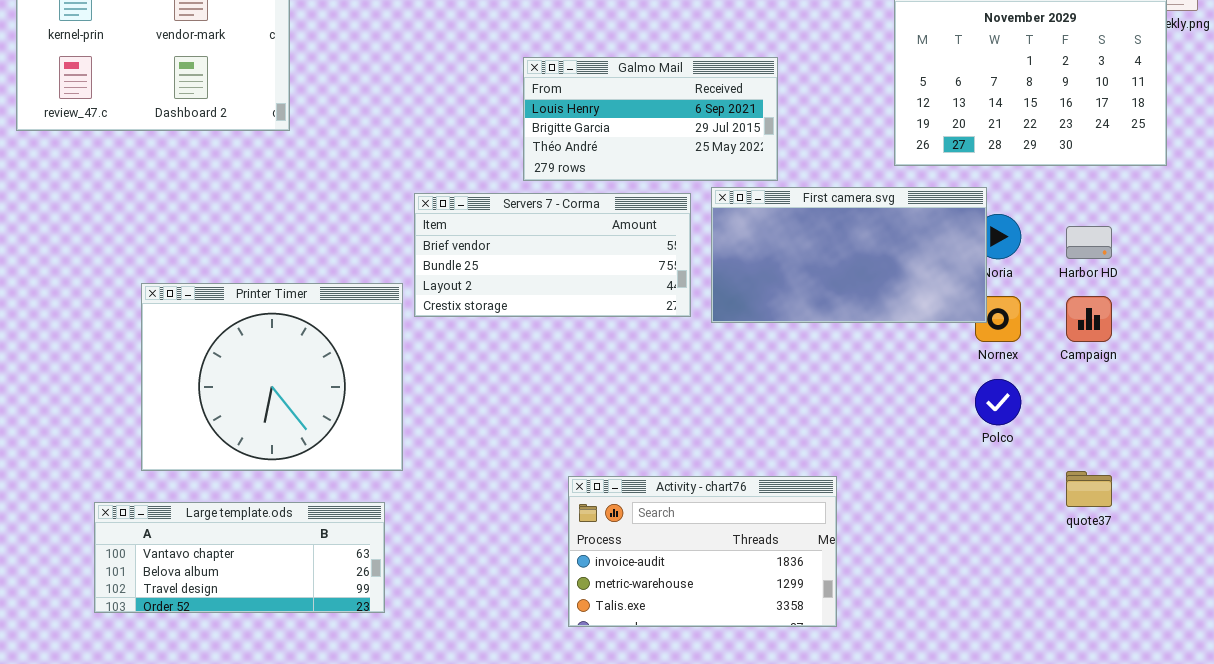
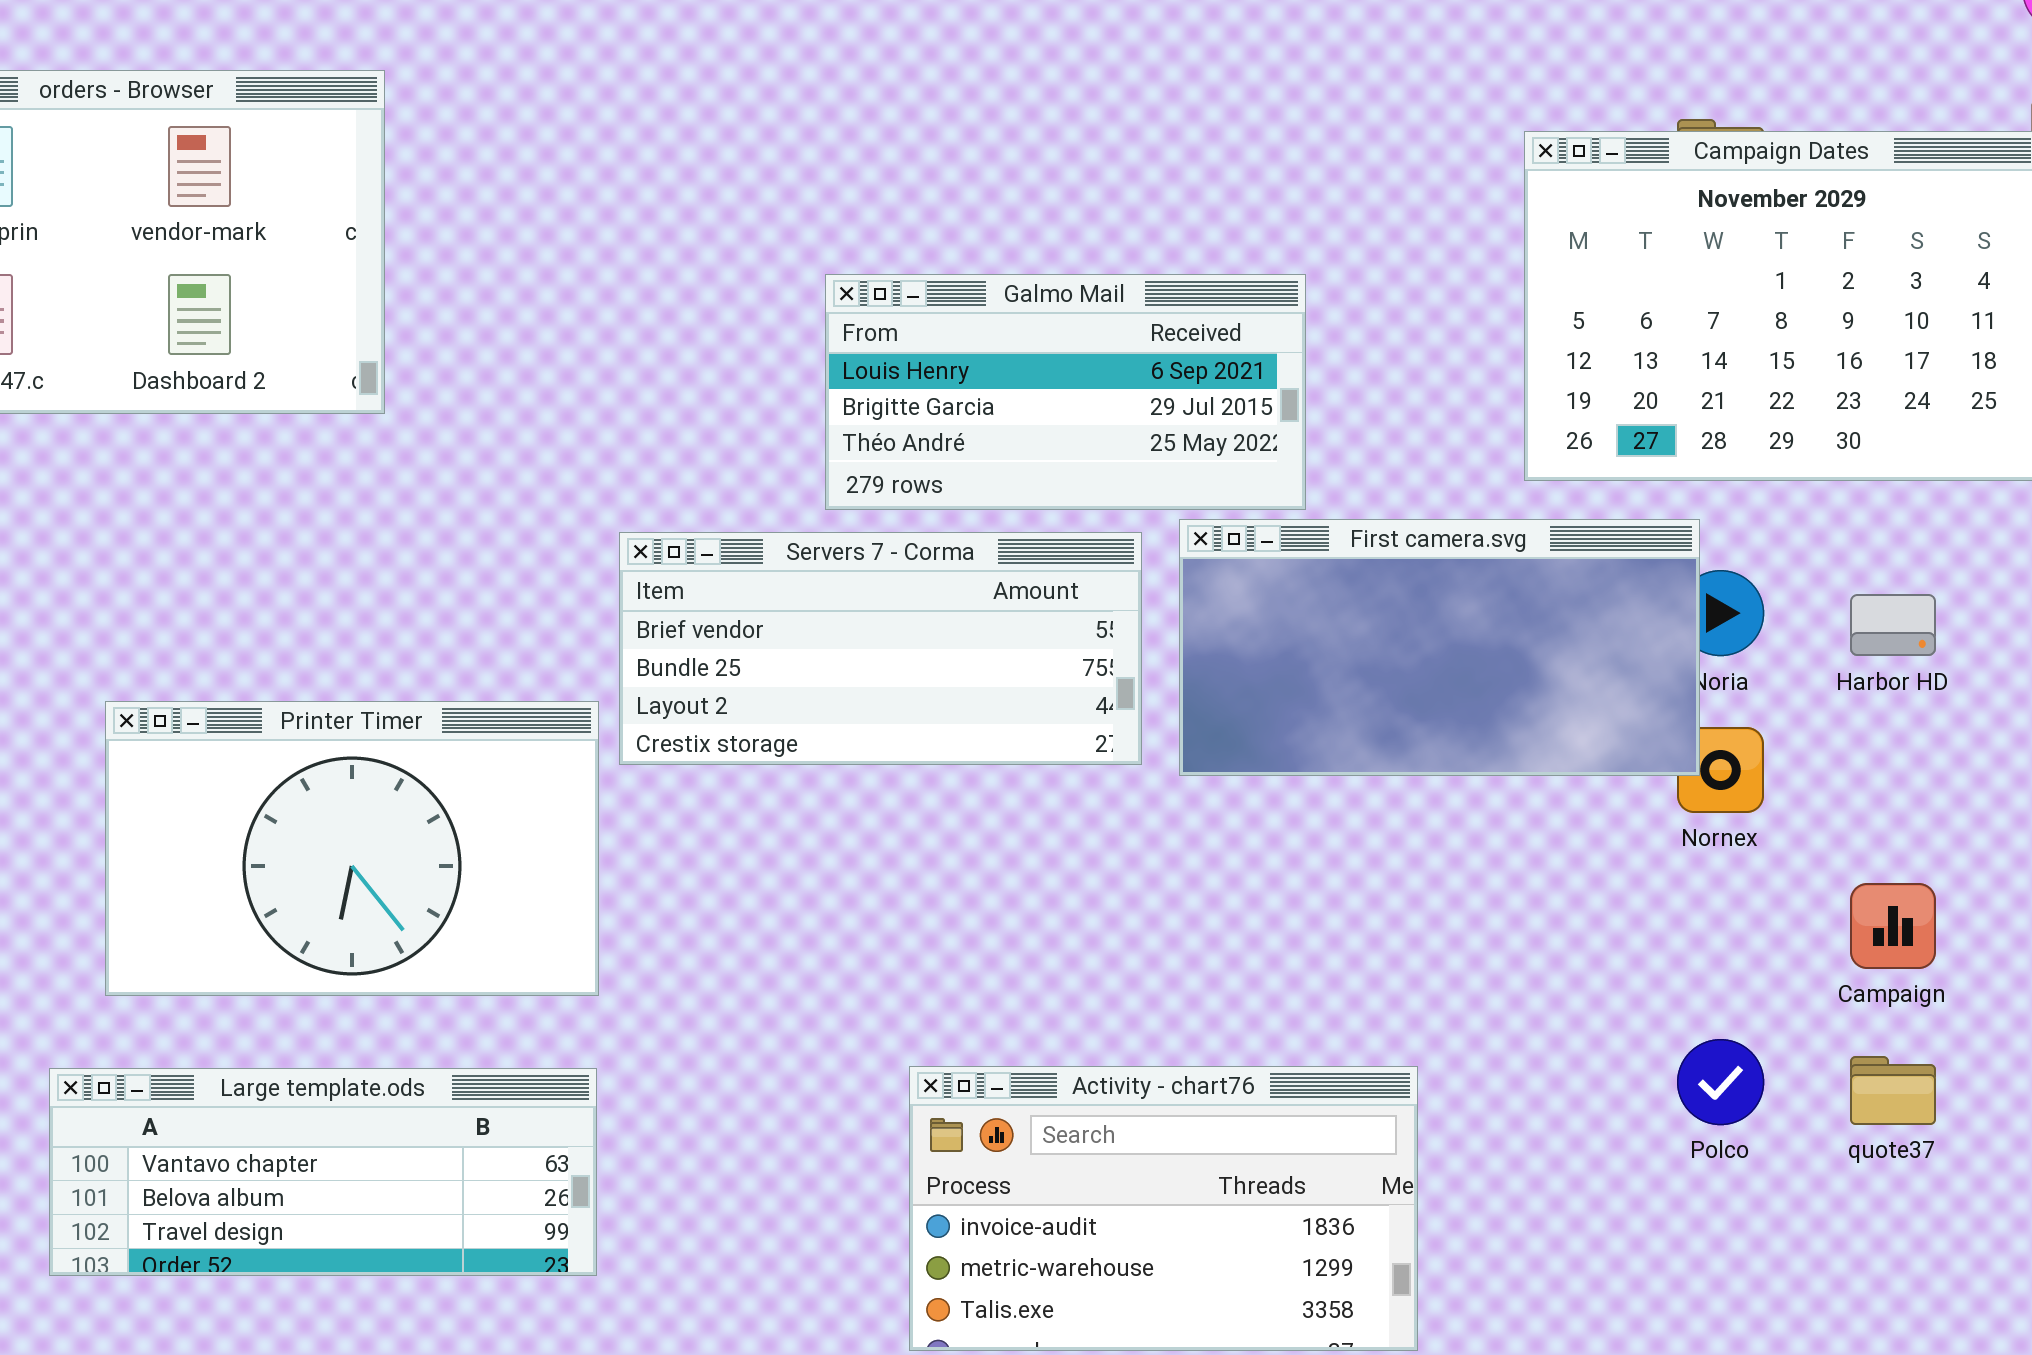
Printer Timer: [141,283,403,471] -> [105,701,599,996], resized
Campaign: [1066,296,1112,342] -> [1850,883,1936,969], moved
Polco: [975,379,1021,425] -> [1677,1039,1764,1125], moved
Large template.ods: [94,502,385,613] -> [49,1068,597,1276], moved

